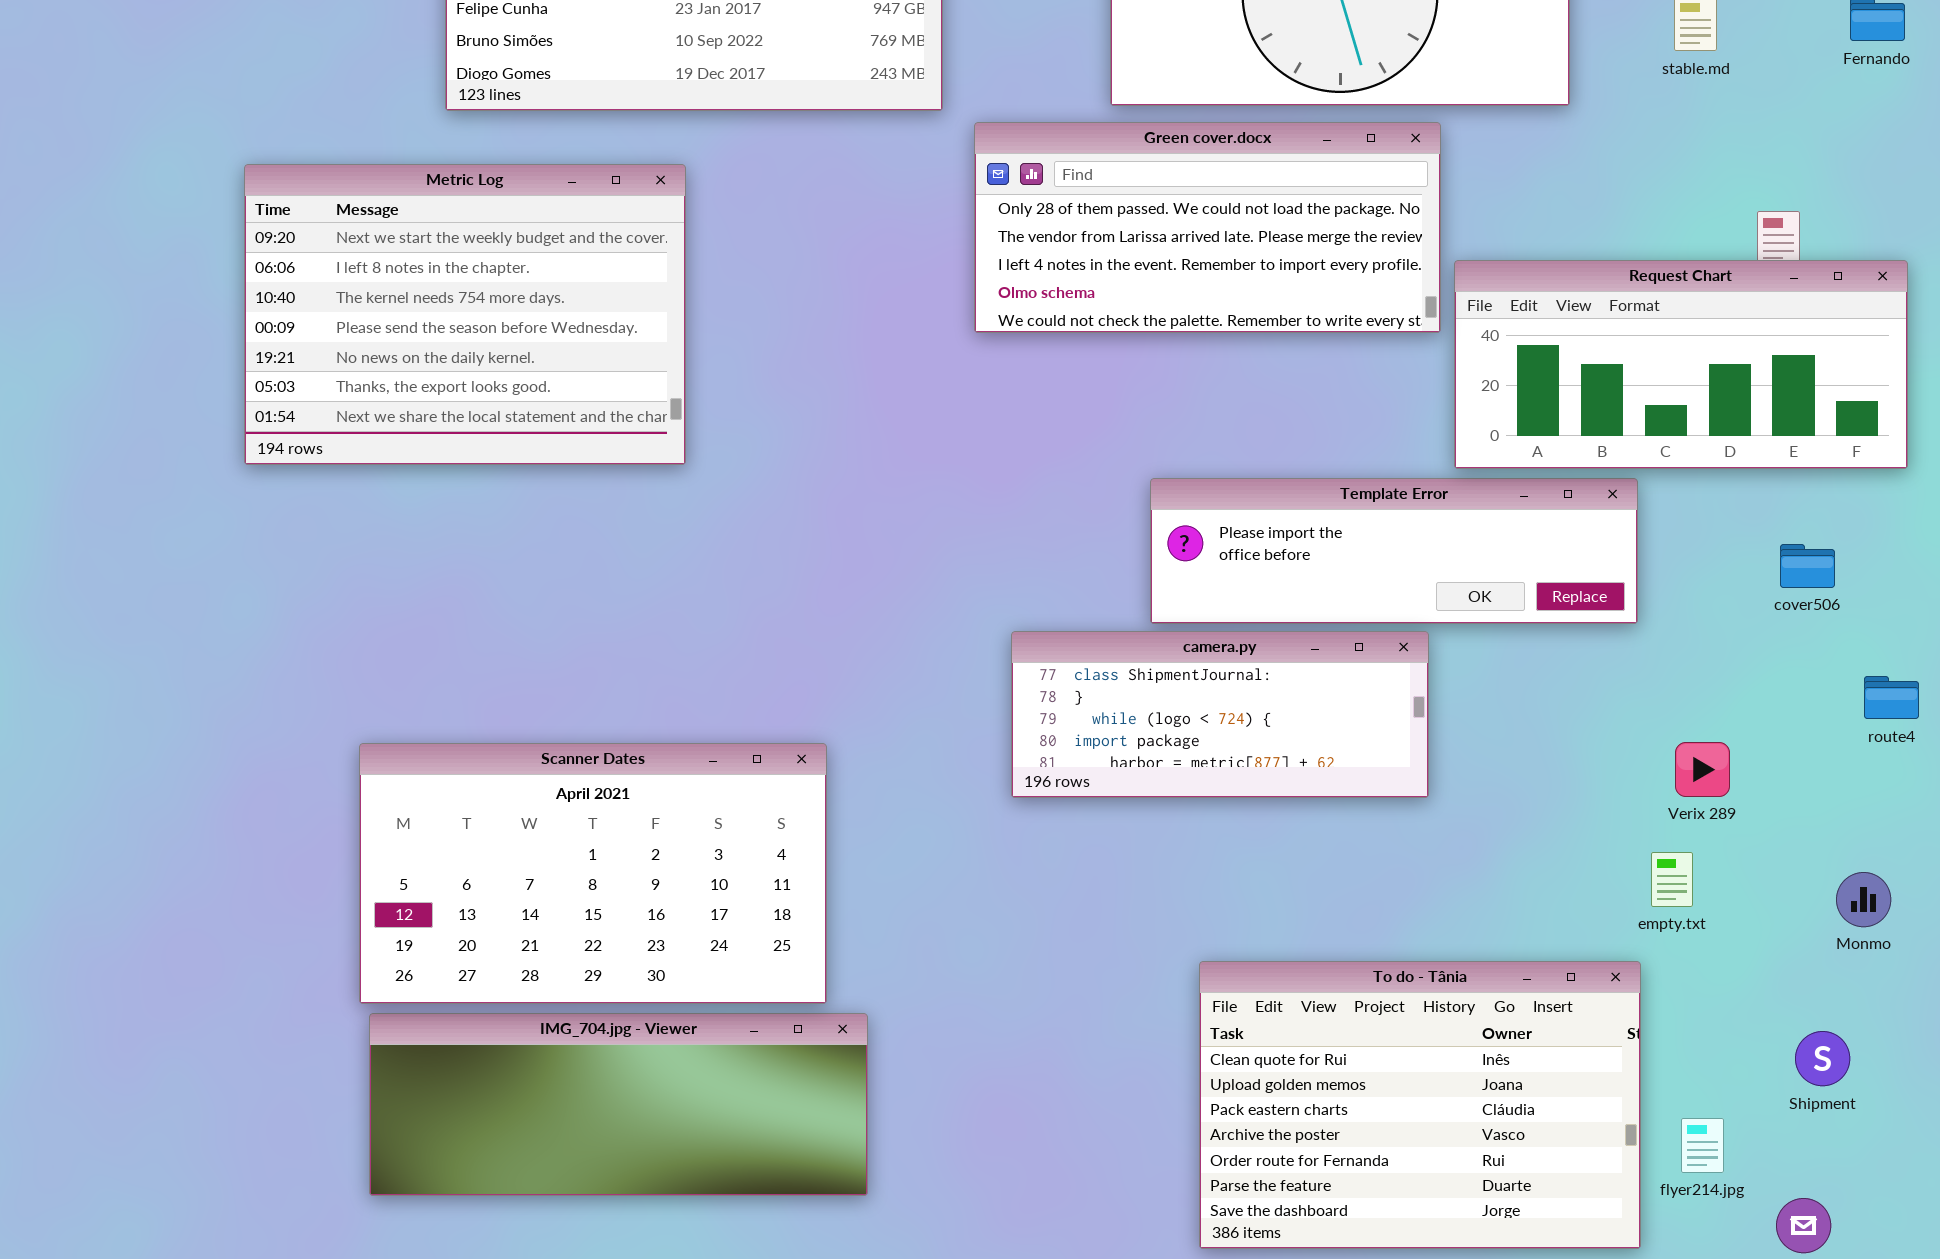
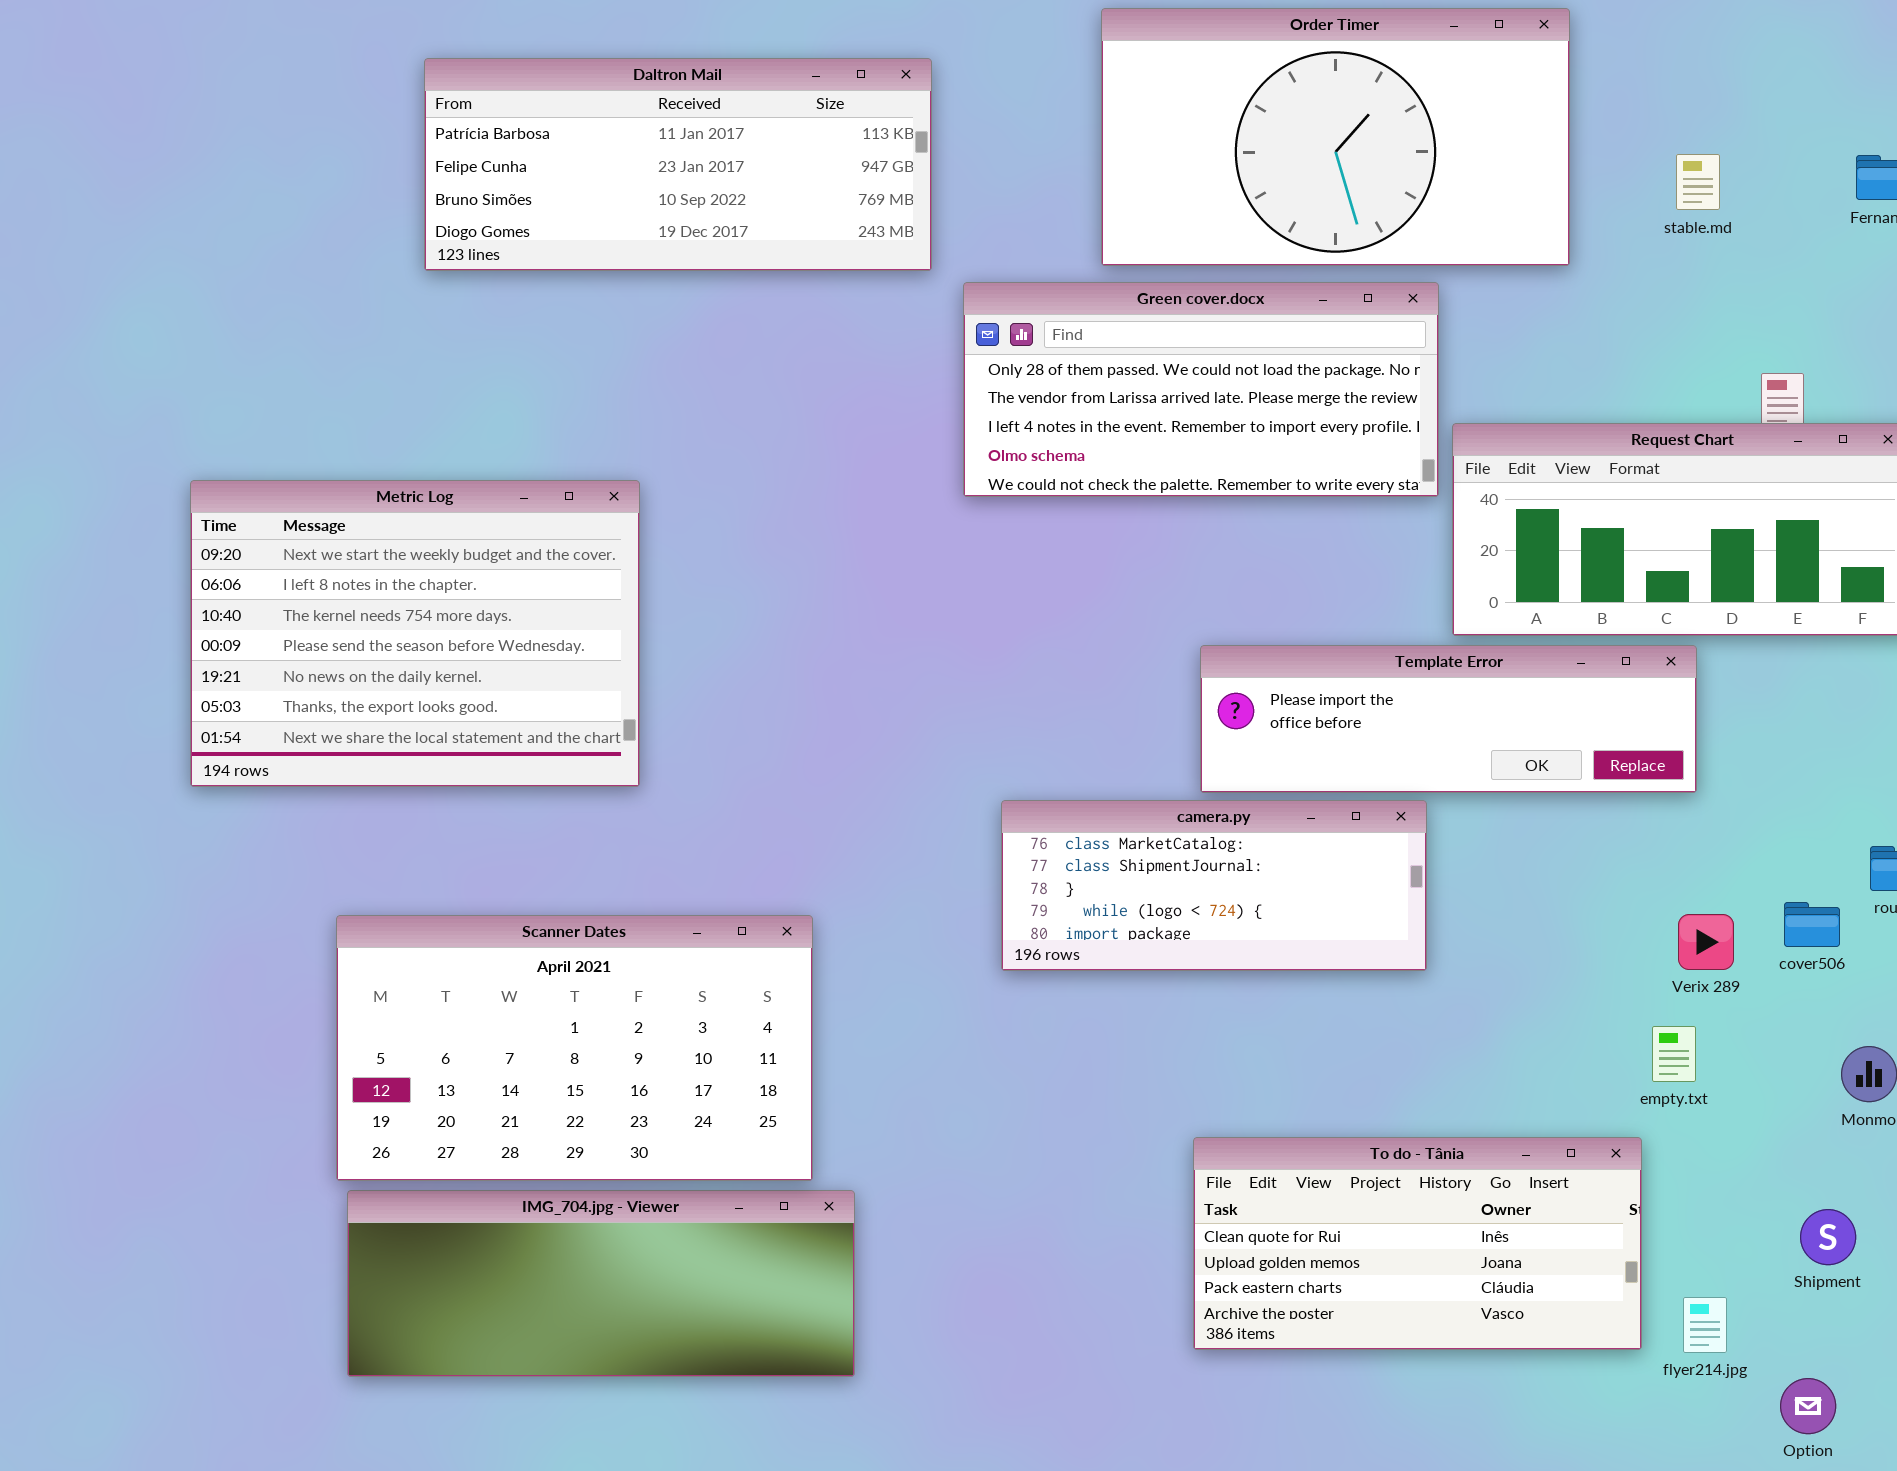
Metric Log: [244,164,686,465] -> [190,480,640,787], moved
Template Error: [1150,478,1638,624] -> [1200,645,1697,793], moved
cover506: [1780,544,1835,588] -> [1784,902,1840,947], moved
camera.py: [1011,631,1429,798] -> [1001,800,1427,971], scrolled up 1 row
To do - Tânia: [1199,961,1641,1249] -> [1193,1137,1642,1350], resized

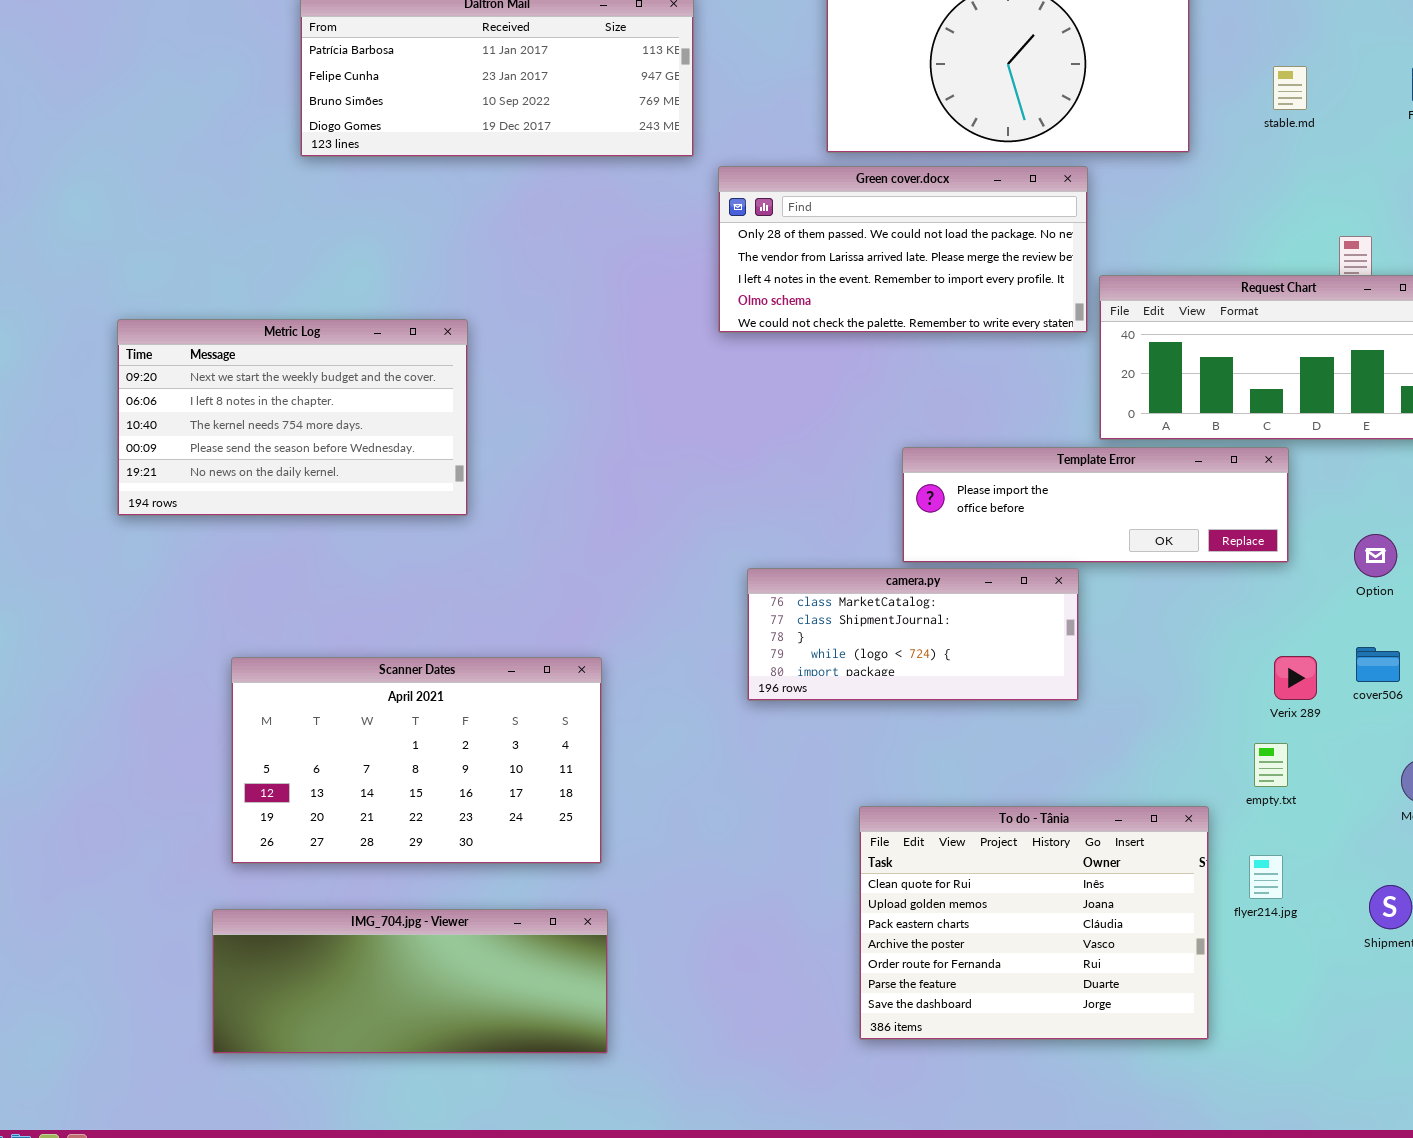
Metric Log: [190,480,640,787] -> [117,319,468,516], resized
To do - Tânia: [1193,1137,1642,1350] -> [859,806,1209,1040], moved, resized
IMG_704.jpg - Viewer: [347,1190,855,1377] -> [212,909,608,1054], moved
flyer214.jpg: [1683,1297,1727,1353] -> [1249,855,1283,899], moved
Option: [1780,1378,1836,1434] -> [1354,534,1397,577], moved

